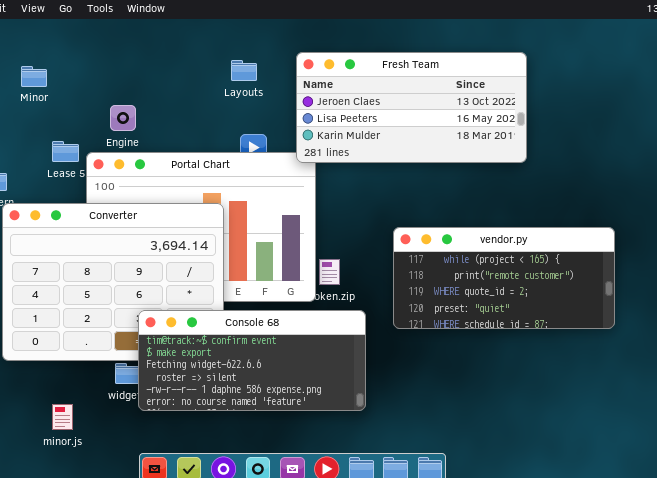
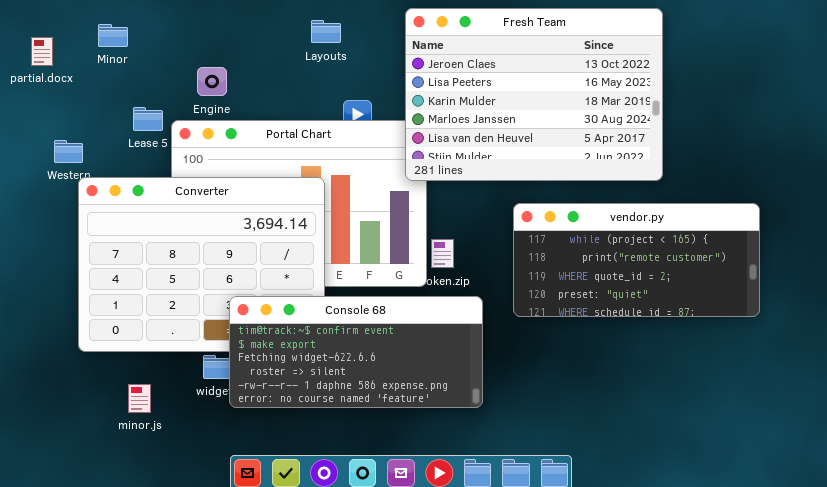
Fresh Team: [296,52,527,163] -> [405,8,663,181], resized
Layouts: [231,60,257,81] -> [311,20,341,43], moved
minor.js: [52,404,73,430] -> [128,384,151,413], moved

